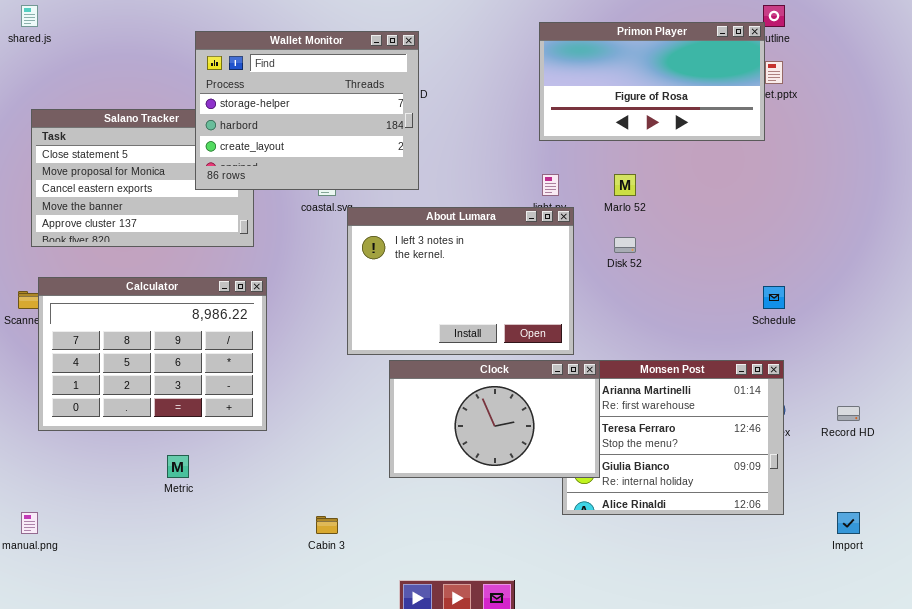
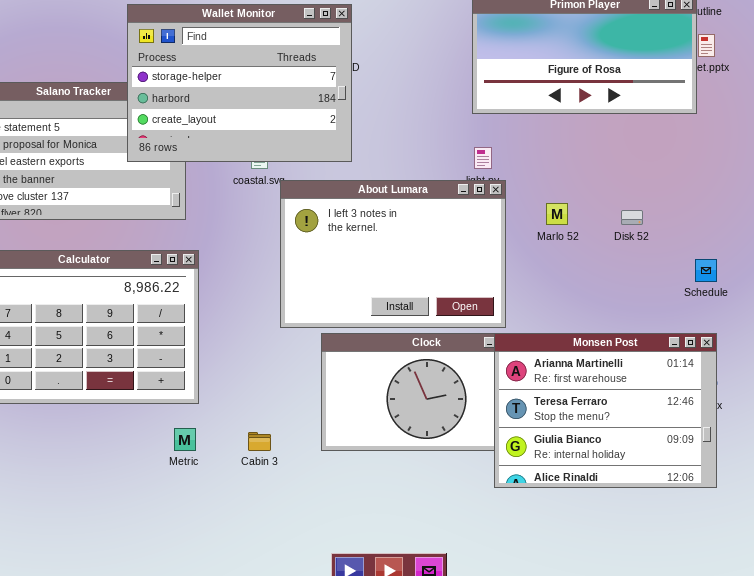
Marlo 52: [614,174,636,196] -> [546,203,568,225], moved
Disk 52: [614,237,636,253] -> [621,210,643,225], moved
Monsen Post: [562,360,784,515] -> [494,333,717,488], raised
Metric: [167,455,189,478] -> [174,428,196,451], moved
Cabin 3: [316,516,338,534] -> [248,432,271,451], moved

